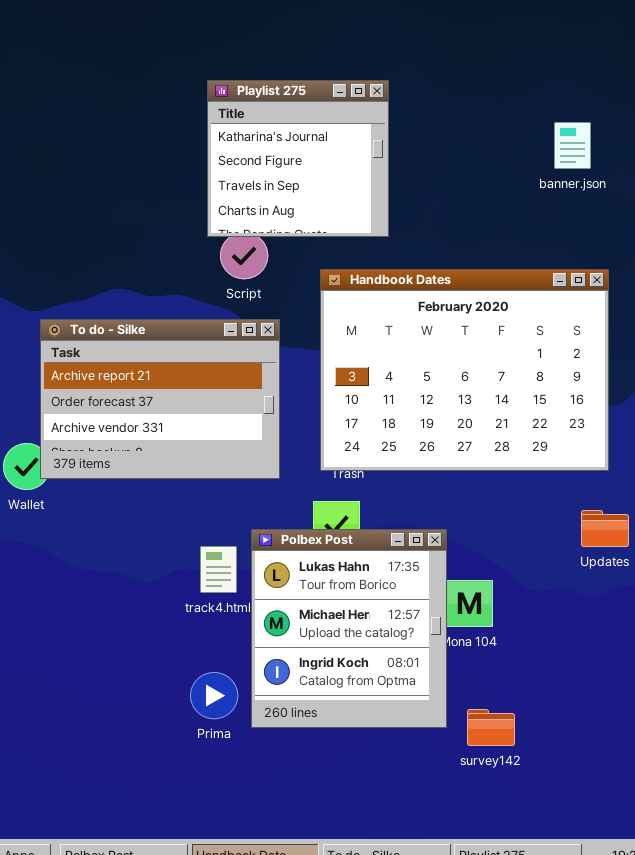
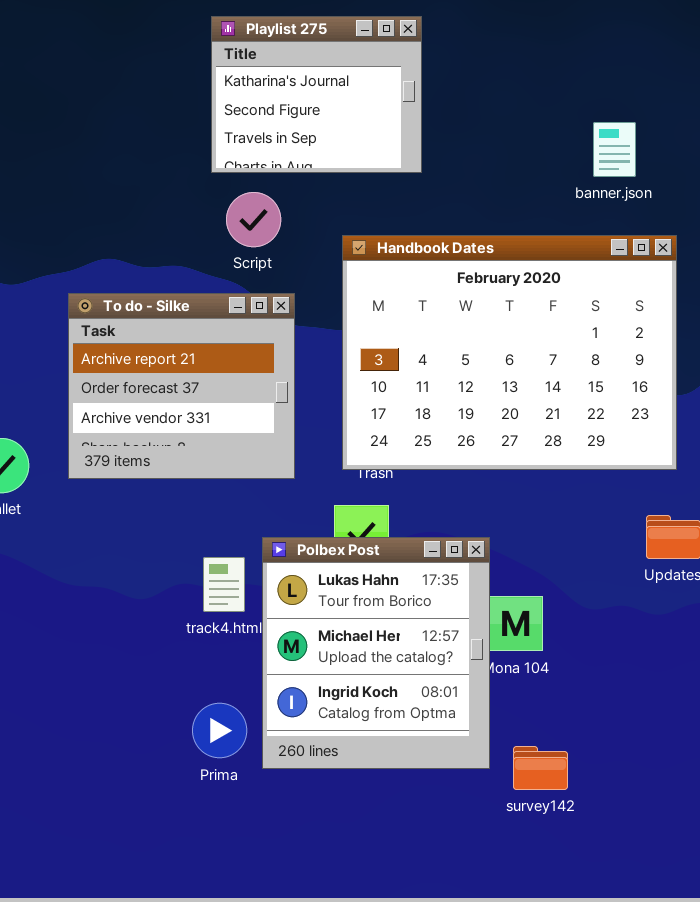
Playlist 275: [207,80,389,237] -> [211,16,422,173], resized
banner.json: [554,122,591,169] -> [593,122,636,177], moved
To do - Silke: [40,319,280,479] -> [68,293,295,479], resized

